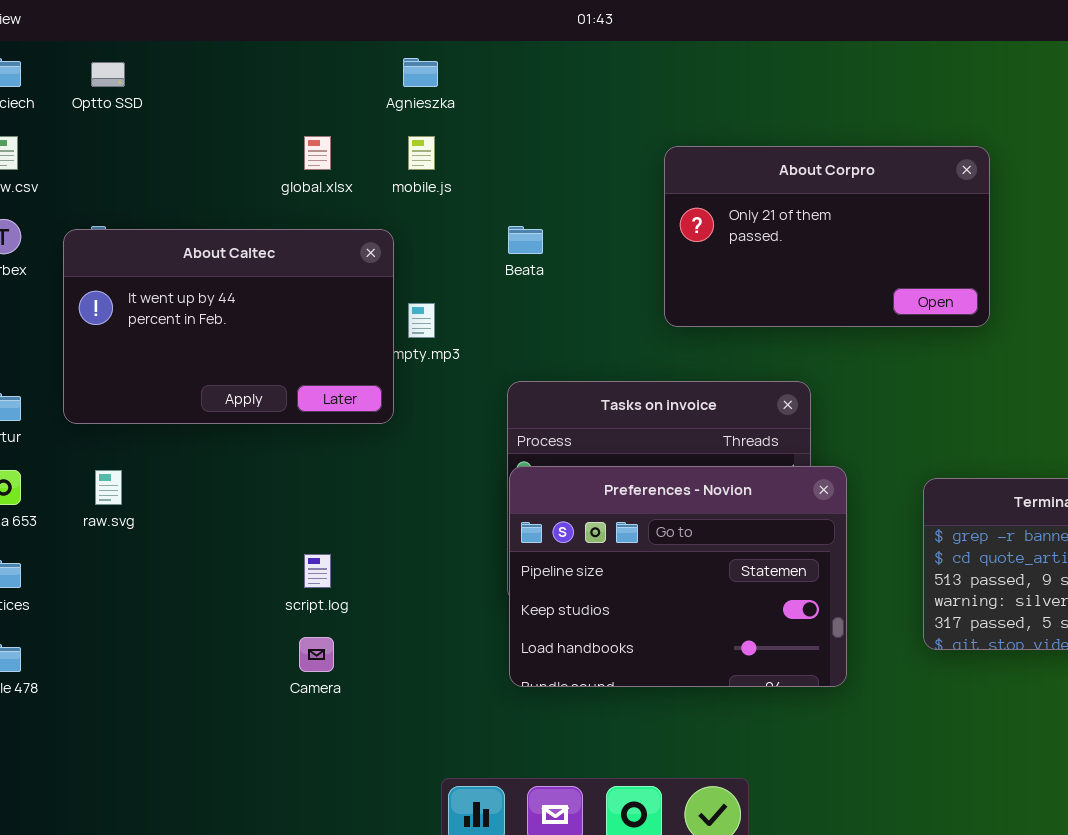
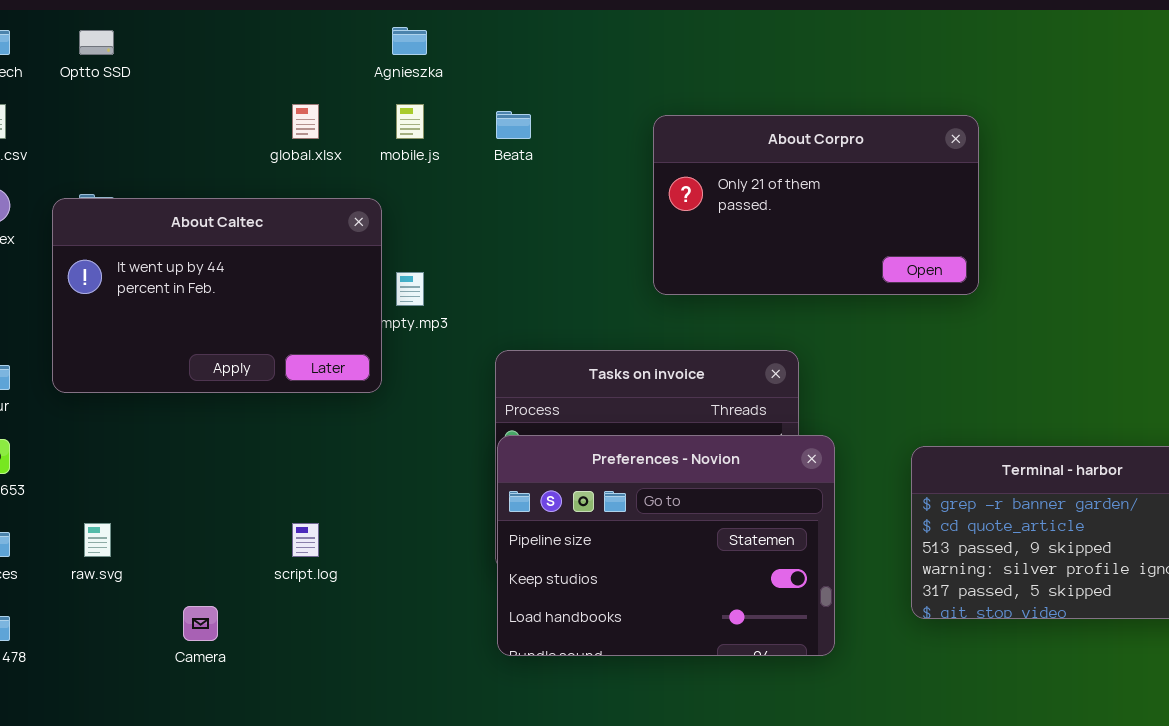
Beata: [508,226,543,254] -> [496,111,531,139], moved
raw.svg: [95,470,122,505] -> [84,523,111,557], moved
Camera: [299,637,334,672] -> [183,606,218,641], moved

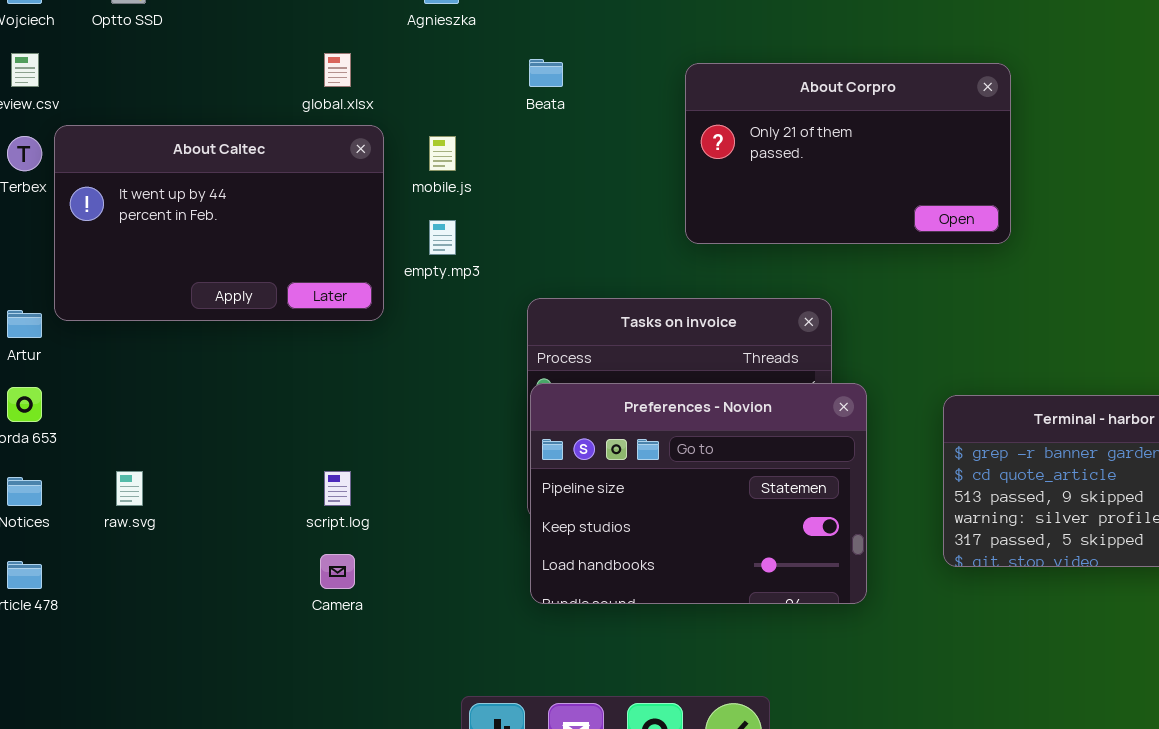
mobile.js: [396,104,424,139] -> [429,136,456,171], moved
About Caltec: [52,198,382,393] -> [54,125,384,321], moved
Camera: [183,606,218,641] -> [320,554,355,589], moved

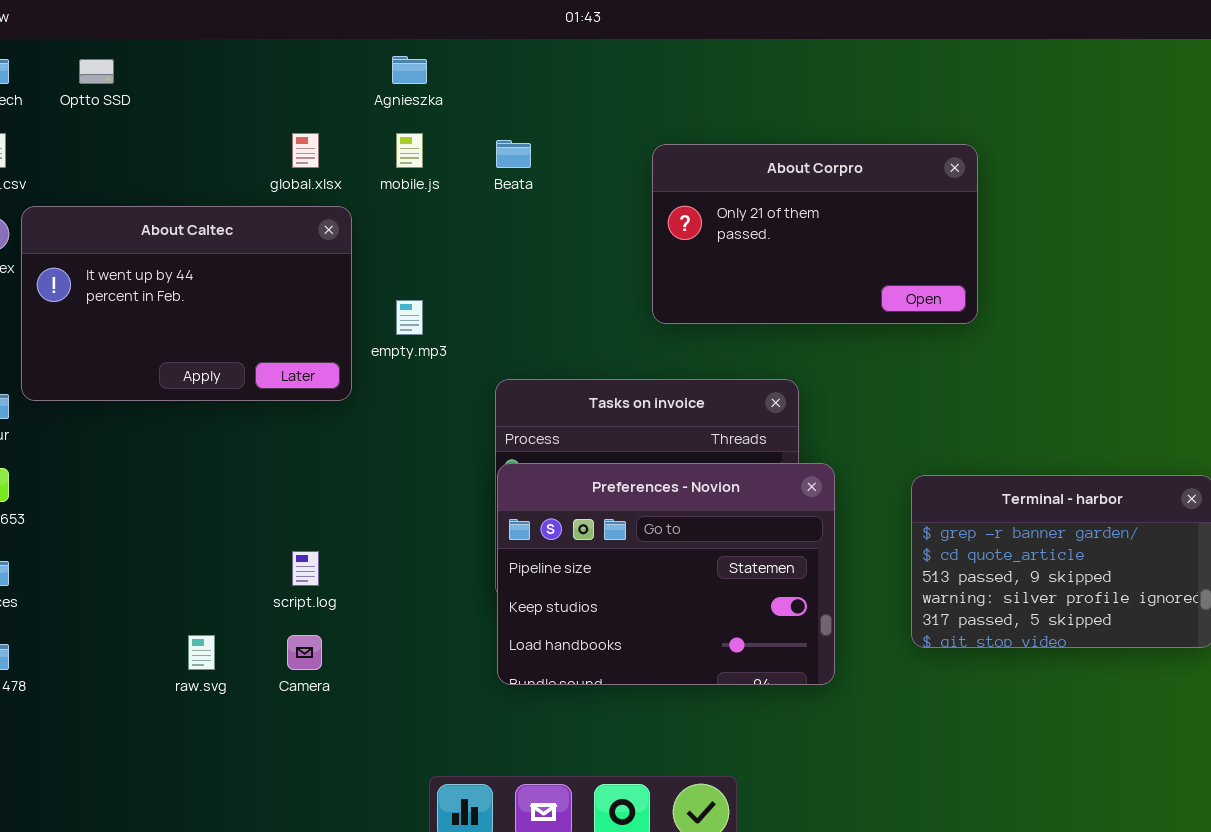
mobile.js: [429,136,456,171] -> [396,133,423,168], moved
raw.svg: [116,471,143,506] -> [188,635,215,670], moved

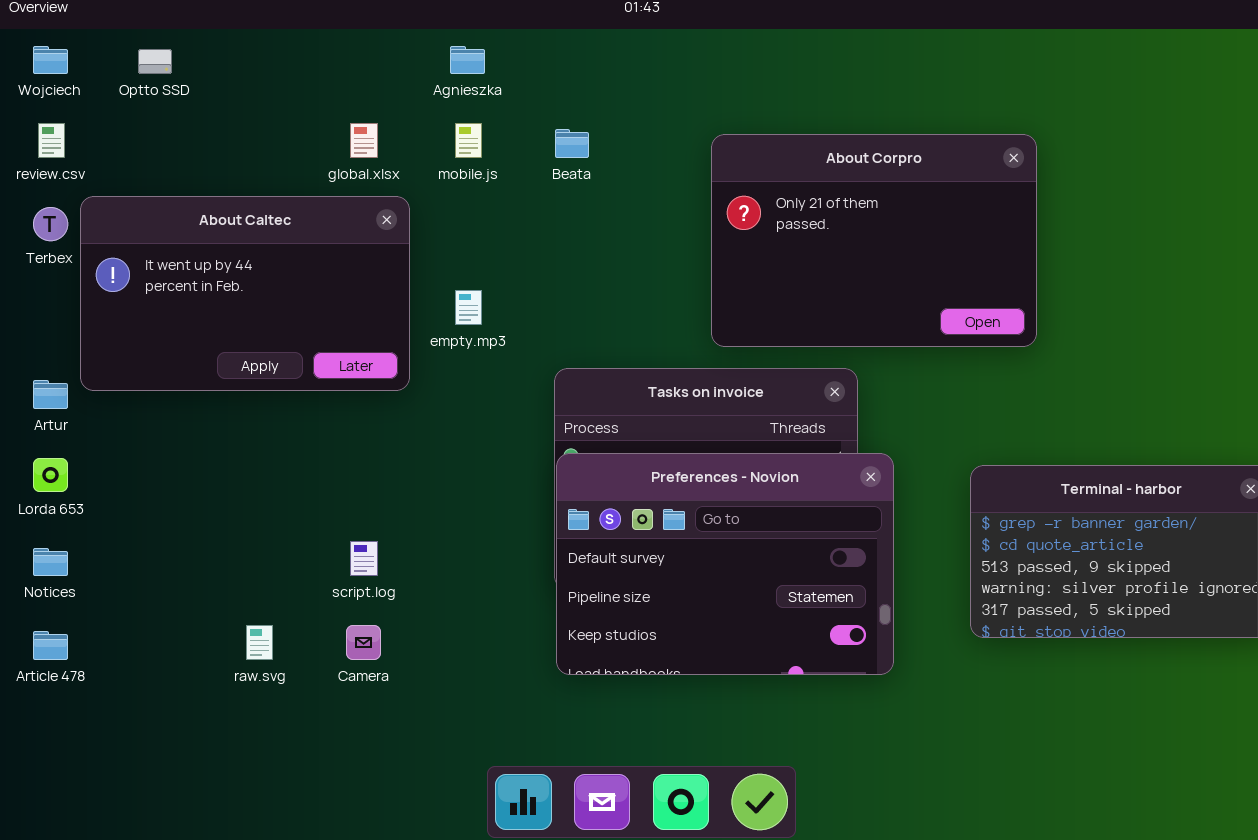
About Corpro: [652,144,978,324] -> [711,134,1037,347], resized
Preferences - Novion: [497,463,835,685] -> [556,453,894,675], scrolled up 1 row

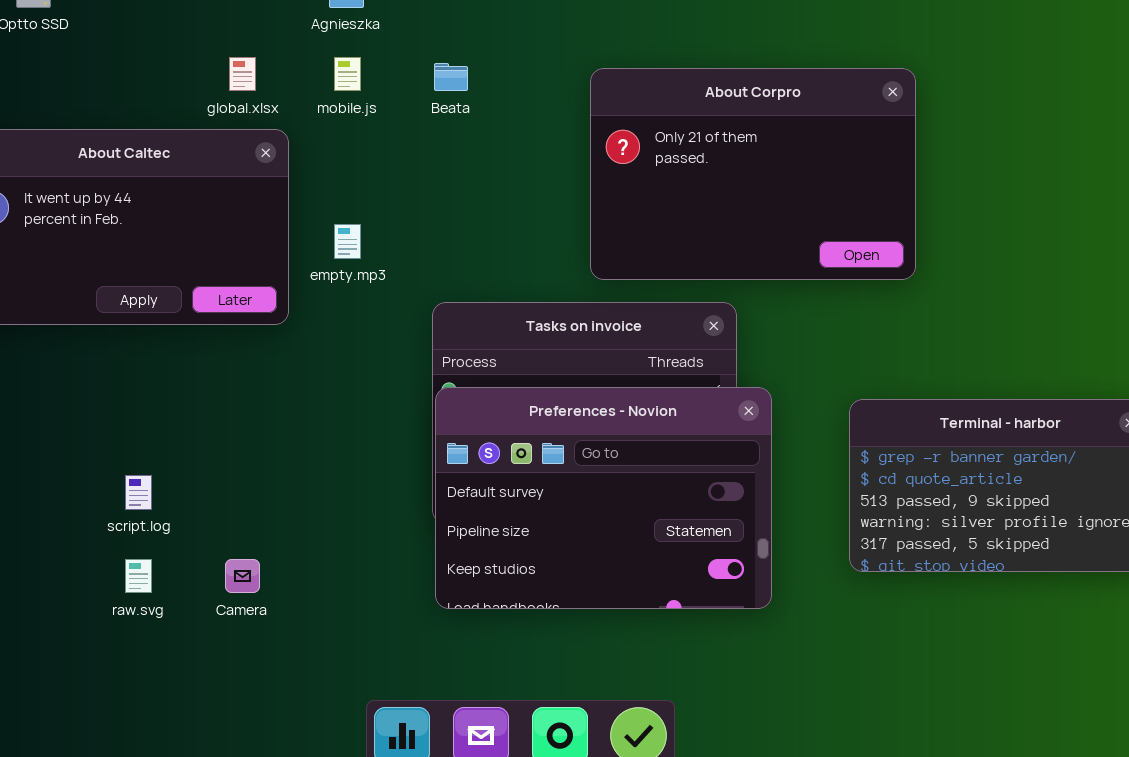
script.log: [350,541,378,576] -> [125,475,152,510], moved

